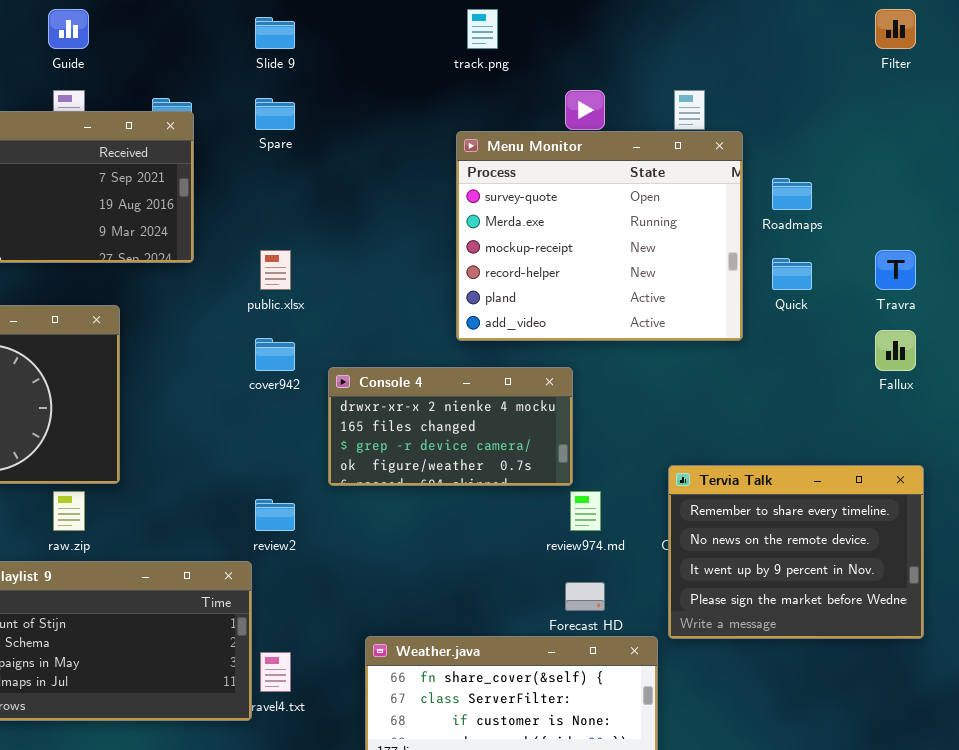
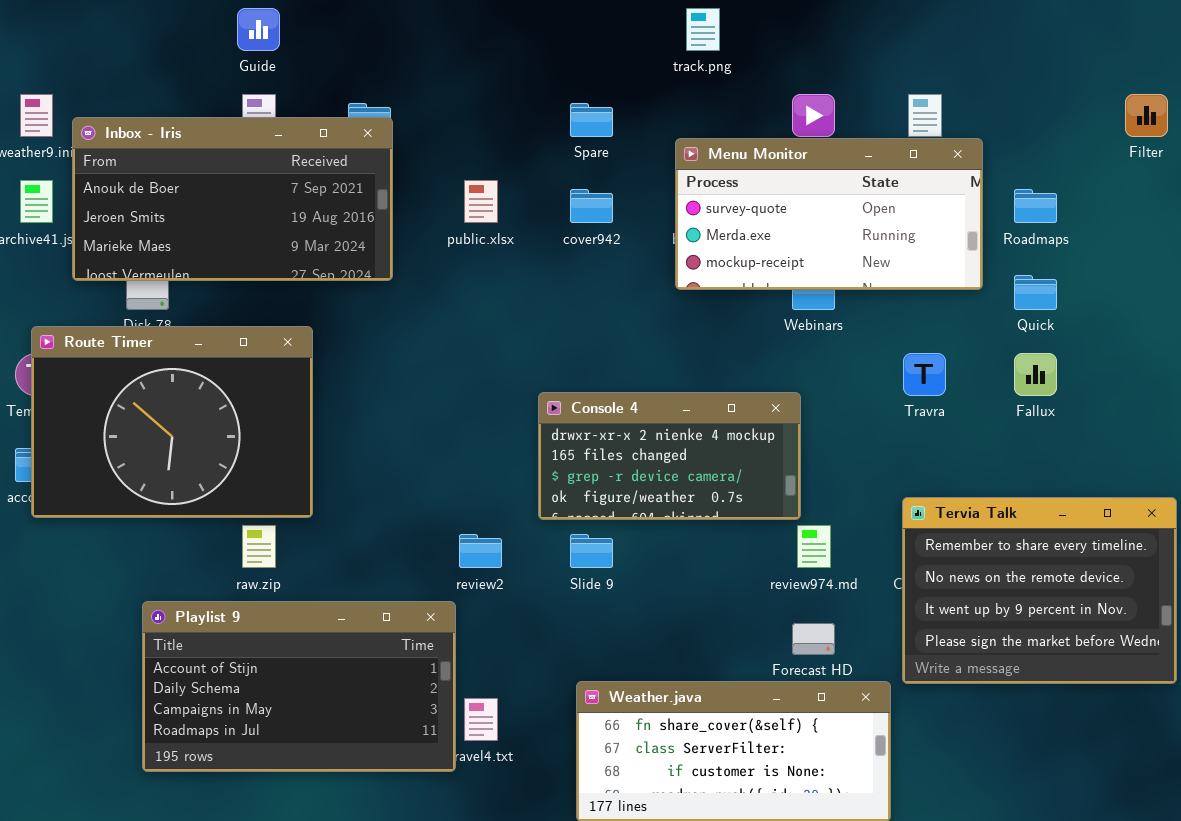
Filter: [875,9,916,49] -> [1125,94,1168,137], moved
Slide 9: [255,17,295,49] -> [570,534,613,568], moved
Spare: [255,98,295,130] -> [570,103,613,137], moved
Menu Monitor: [456,131,743,341] -> [675,138,983,290], resized
public.xlsx: [260,250,291,290] -> [464,180,498,223], moved
Travra: [875,250,916,290] -> [903,353,946,396], moved
Fallux: [875,330,916,371] -> [1014,353,1057,396], moved
cover942: [255,338,295,371] -> [570,189,613,223], moved

